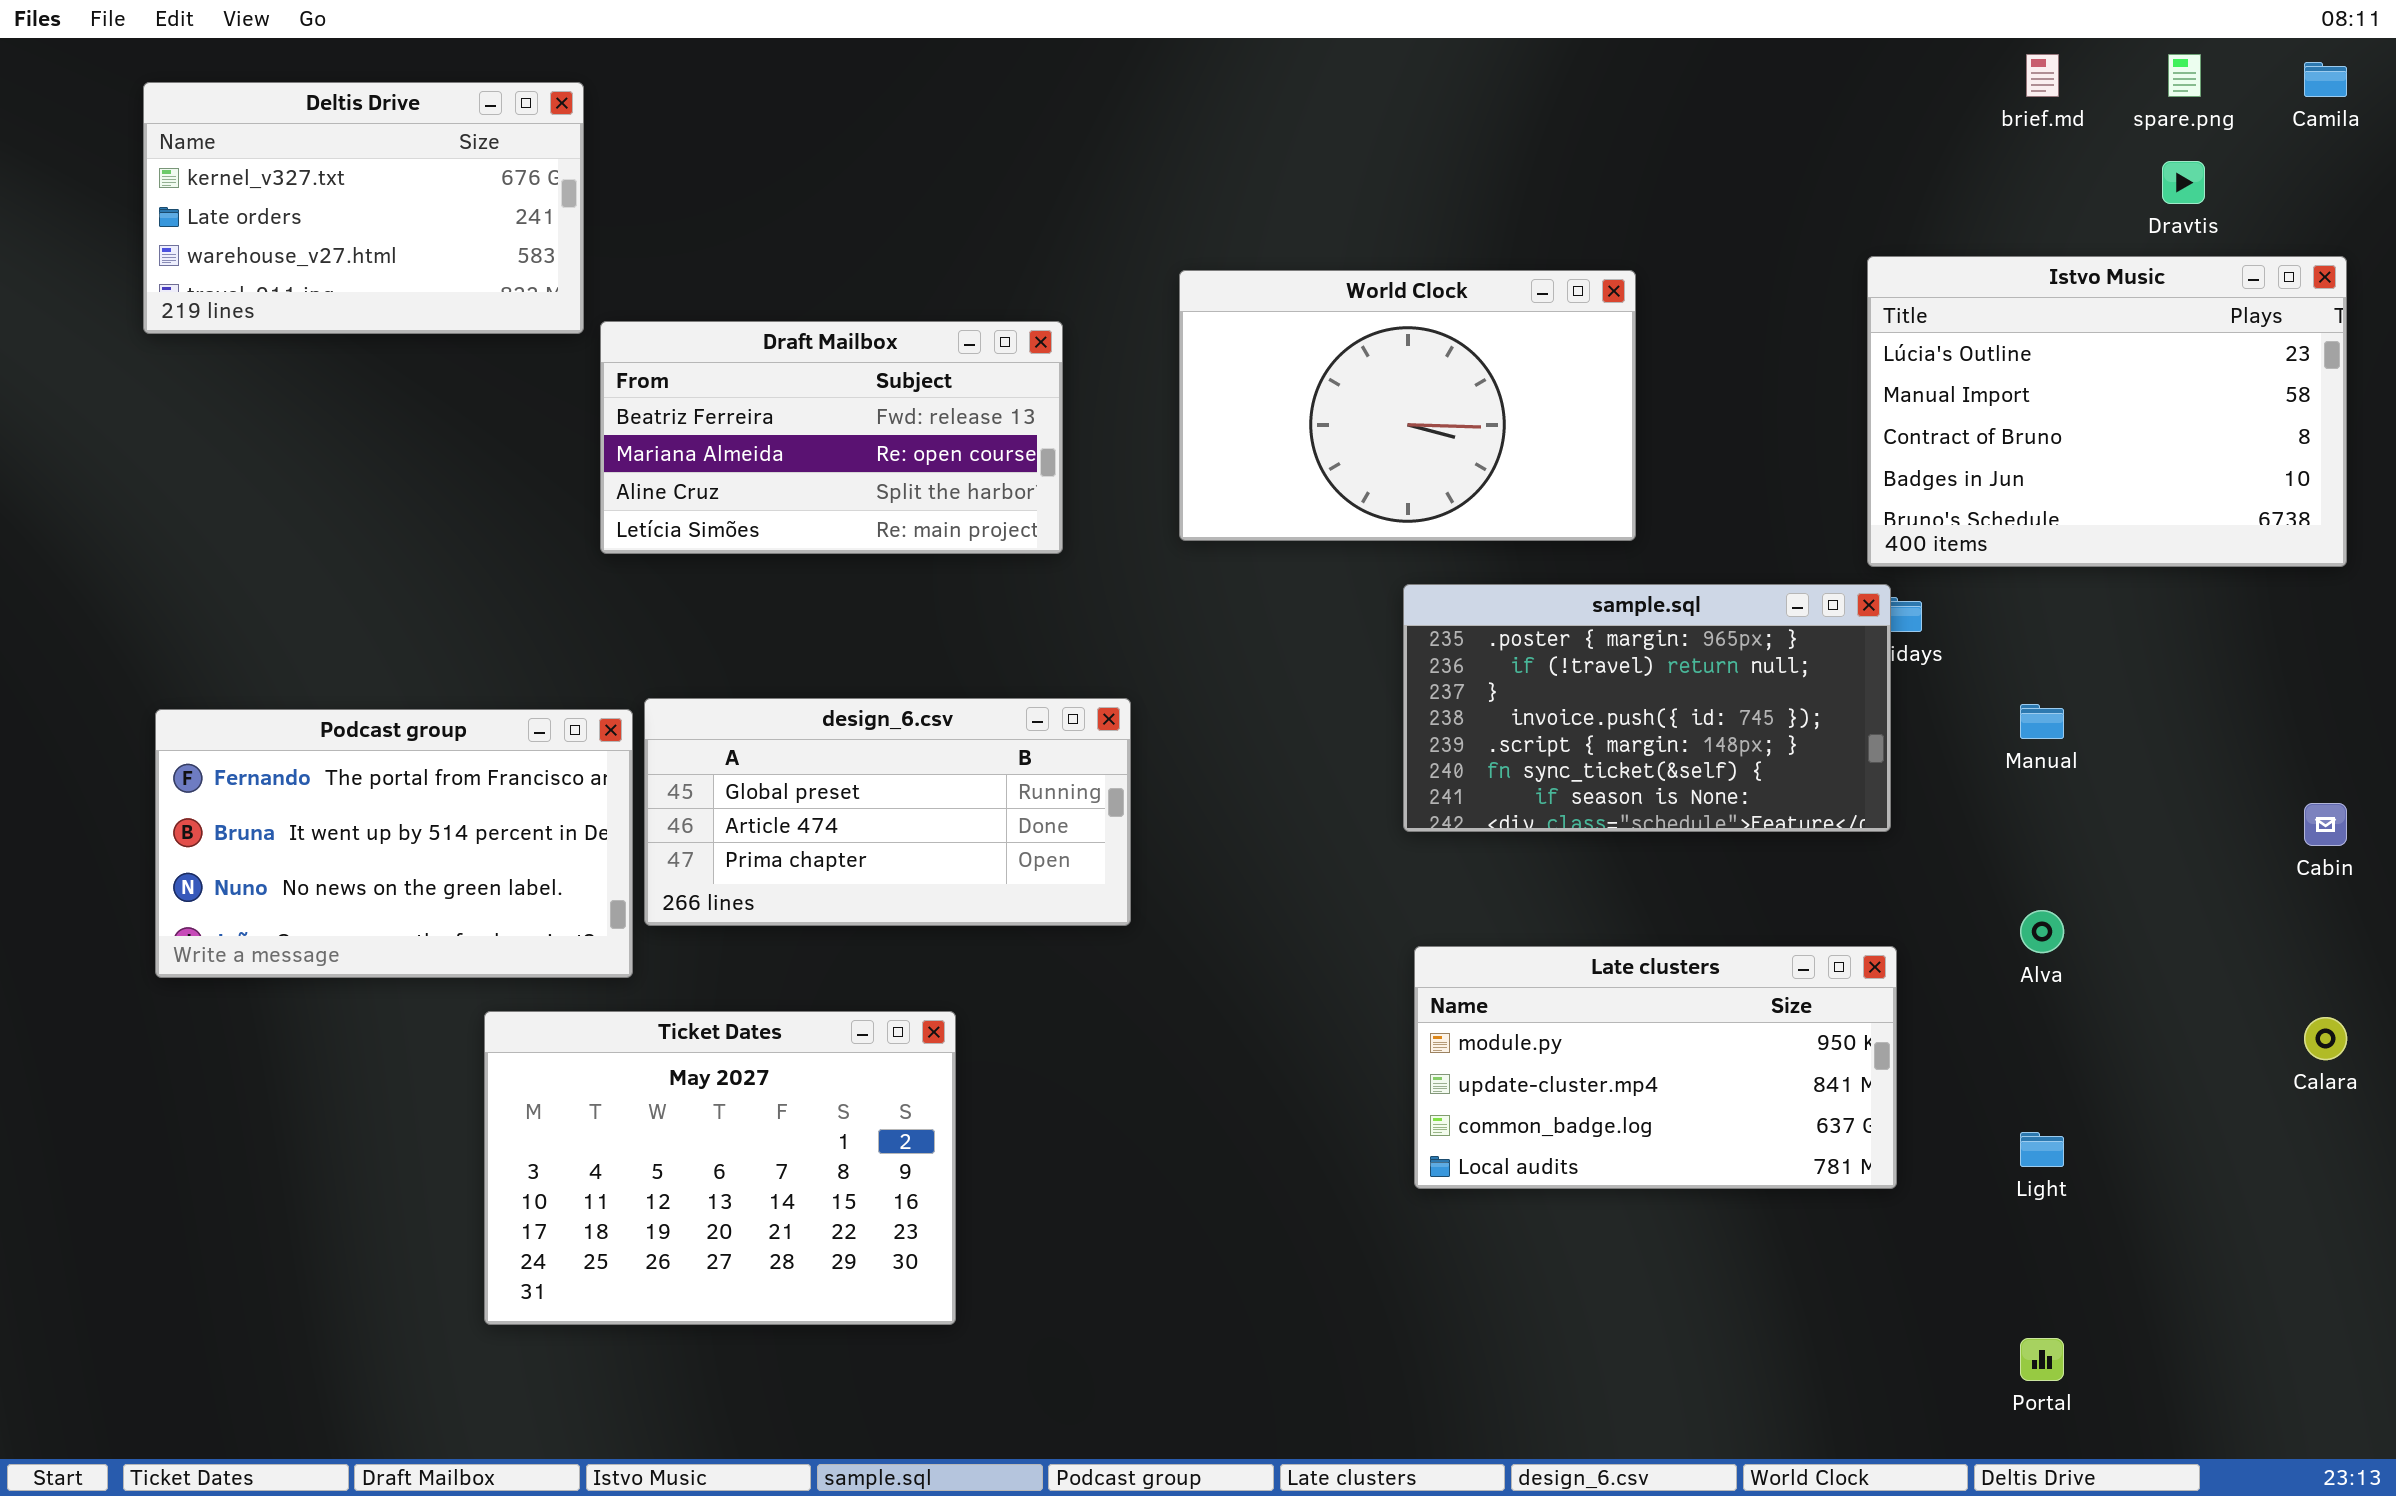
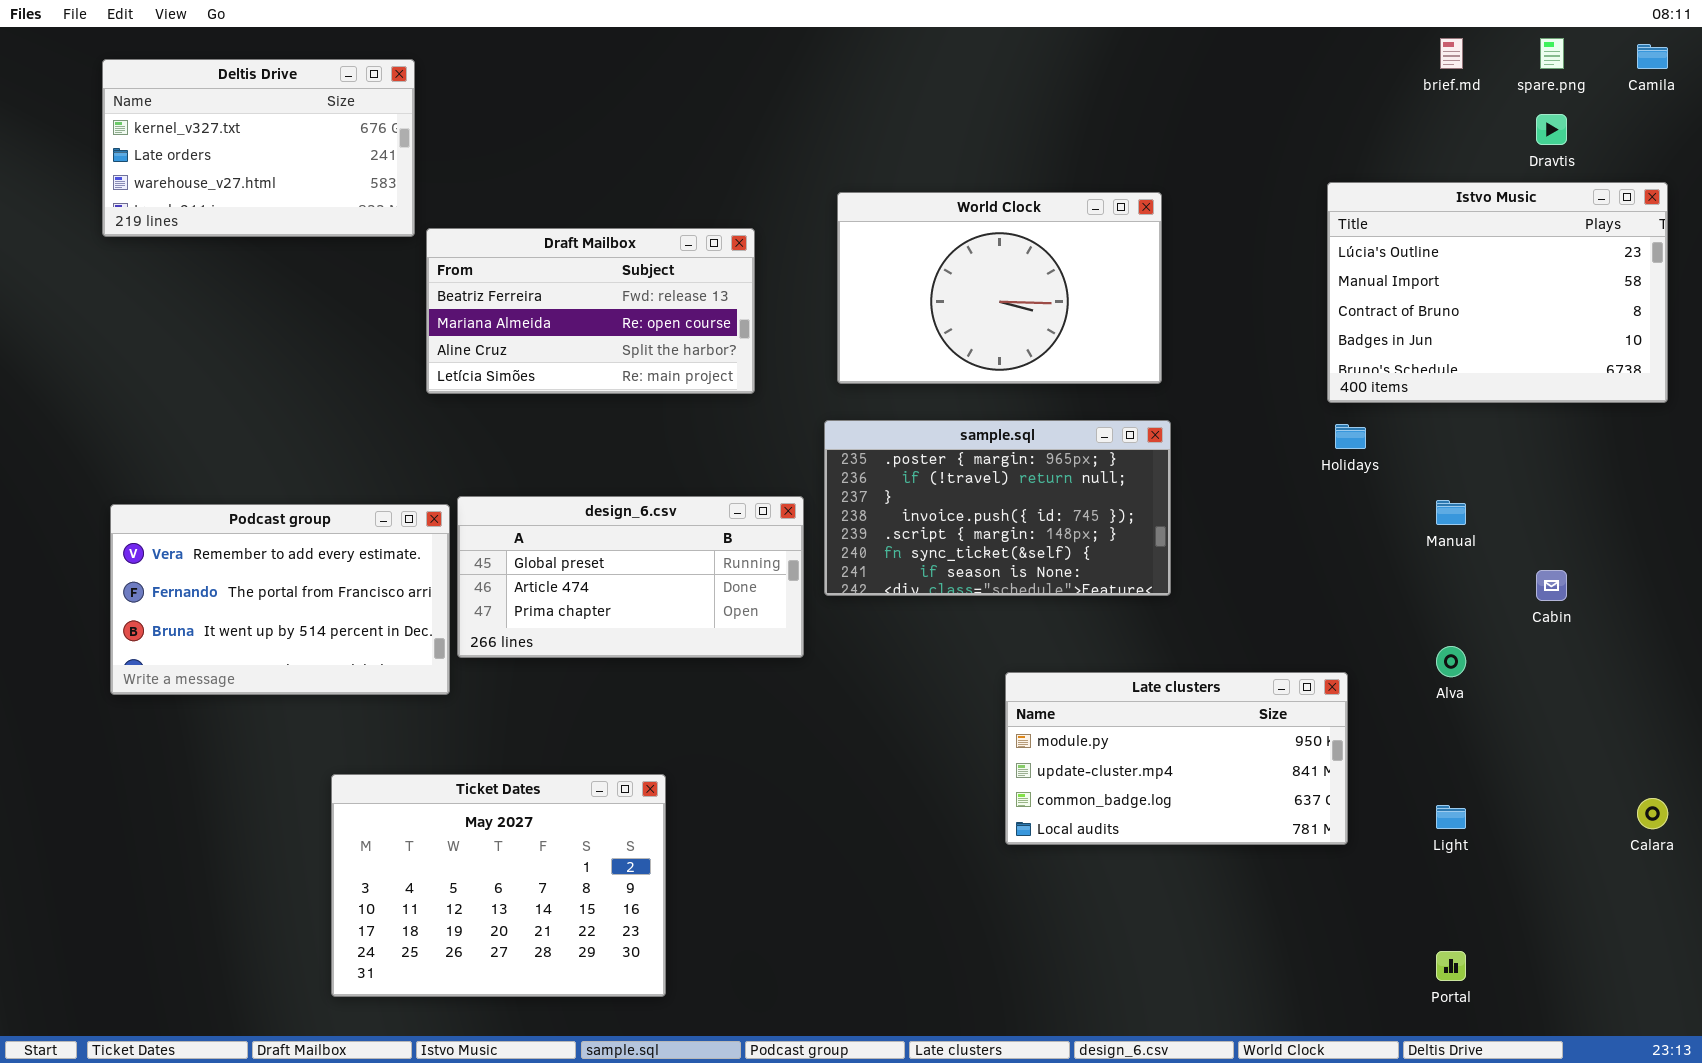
sample.sql: [1403,584,1891,832] -> [824,420,1171,596], moved
Podcast group: [155,709,633,978] -> [110,504,450,695], scrolled up 1 row
Cabin: [2304,803,2347,846] -> [1536,570,1567,601], moved
Ticket Dates: [484,1011,956,1325] -> [331,774,666,997], moved
Calara: [2304,1017,2347,1060] -> [1637,798,1668,829], moved

